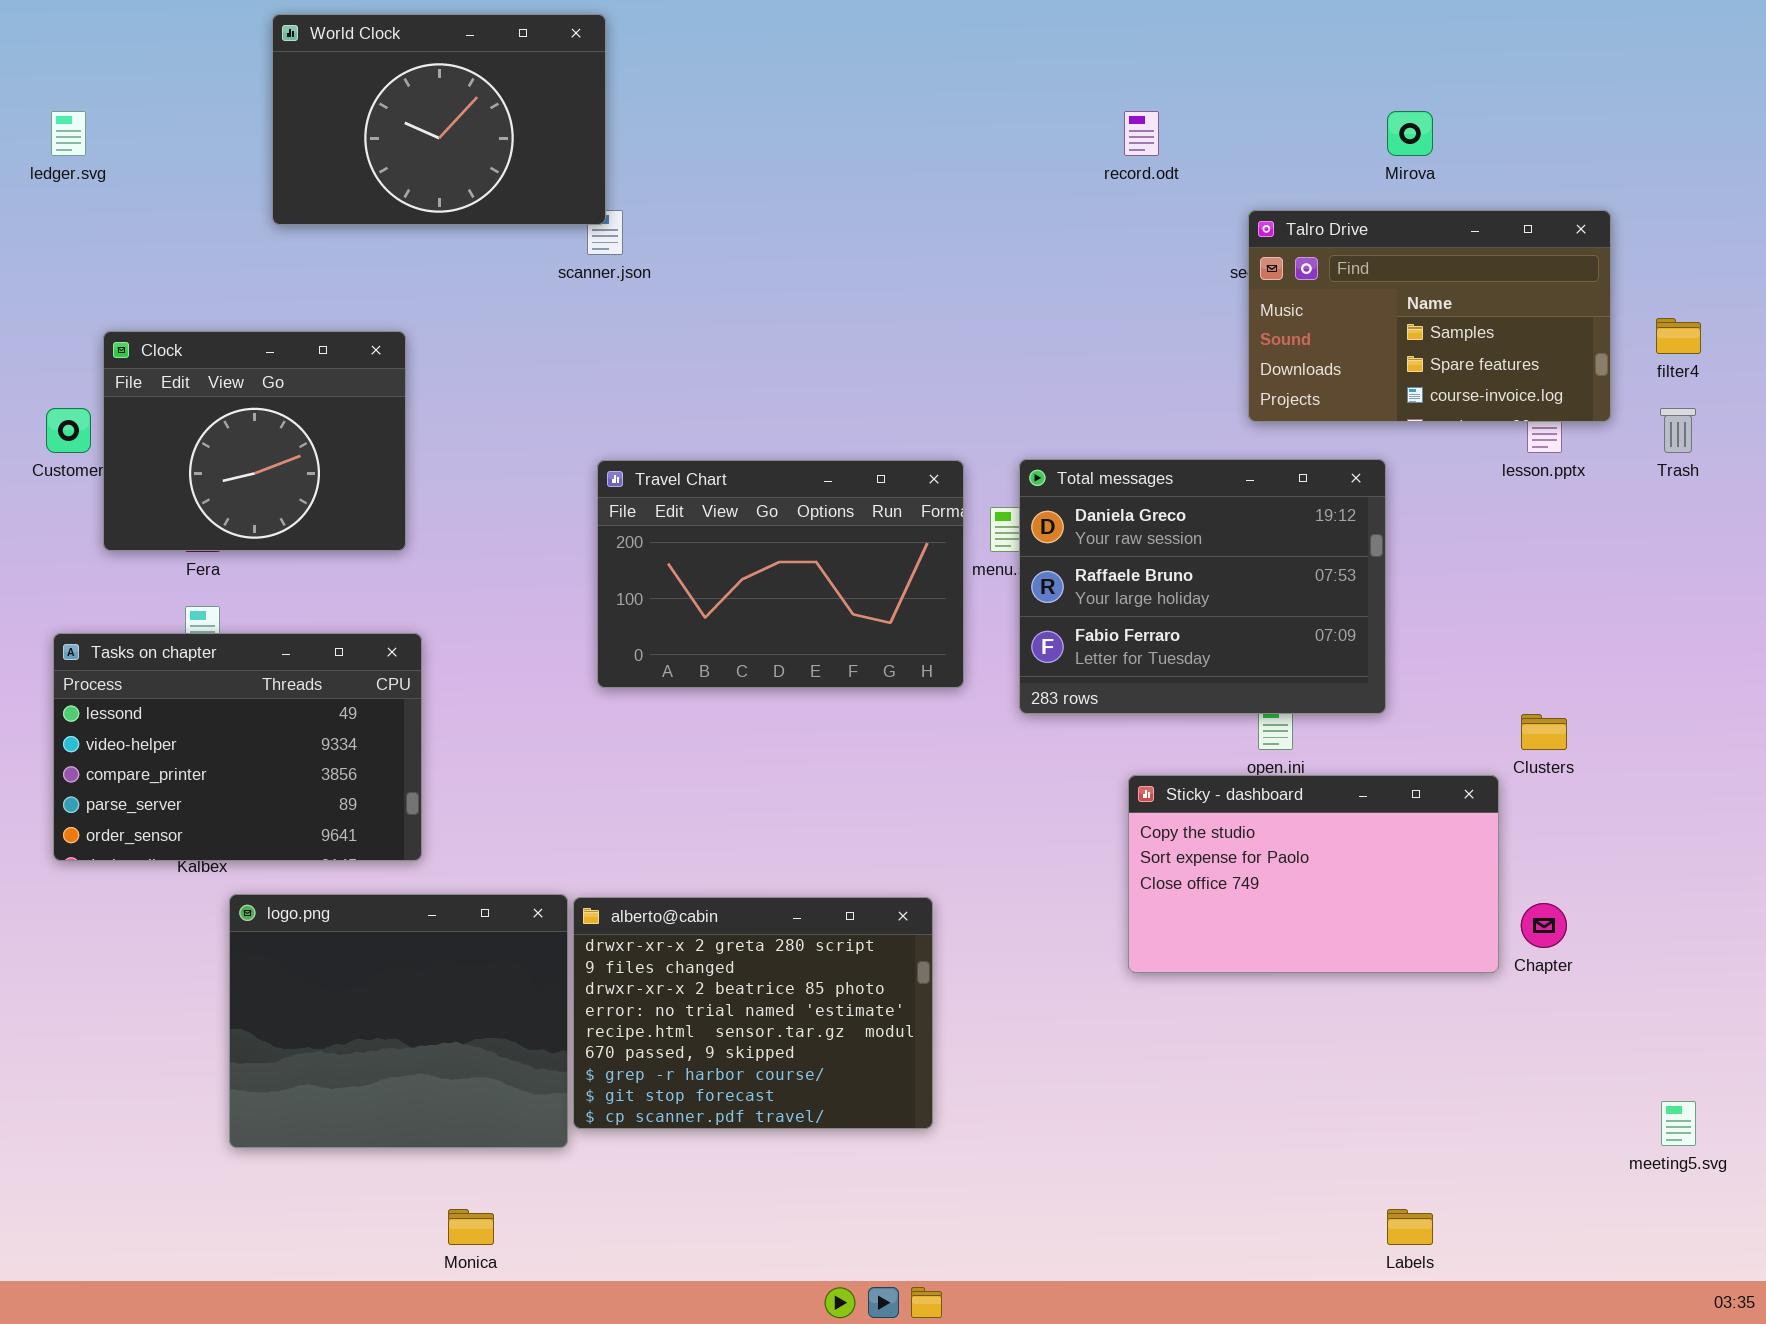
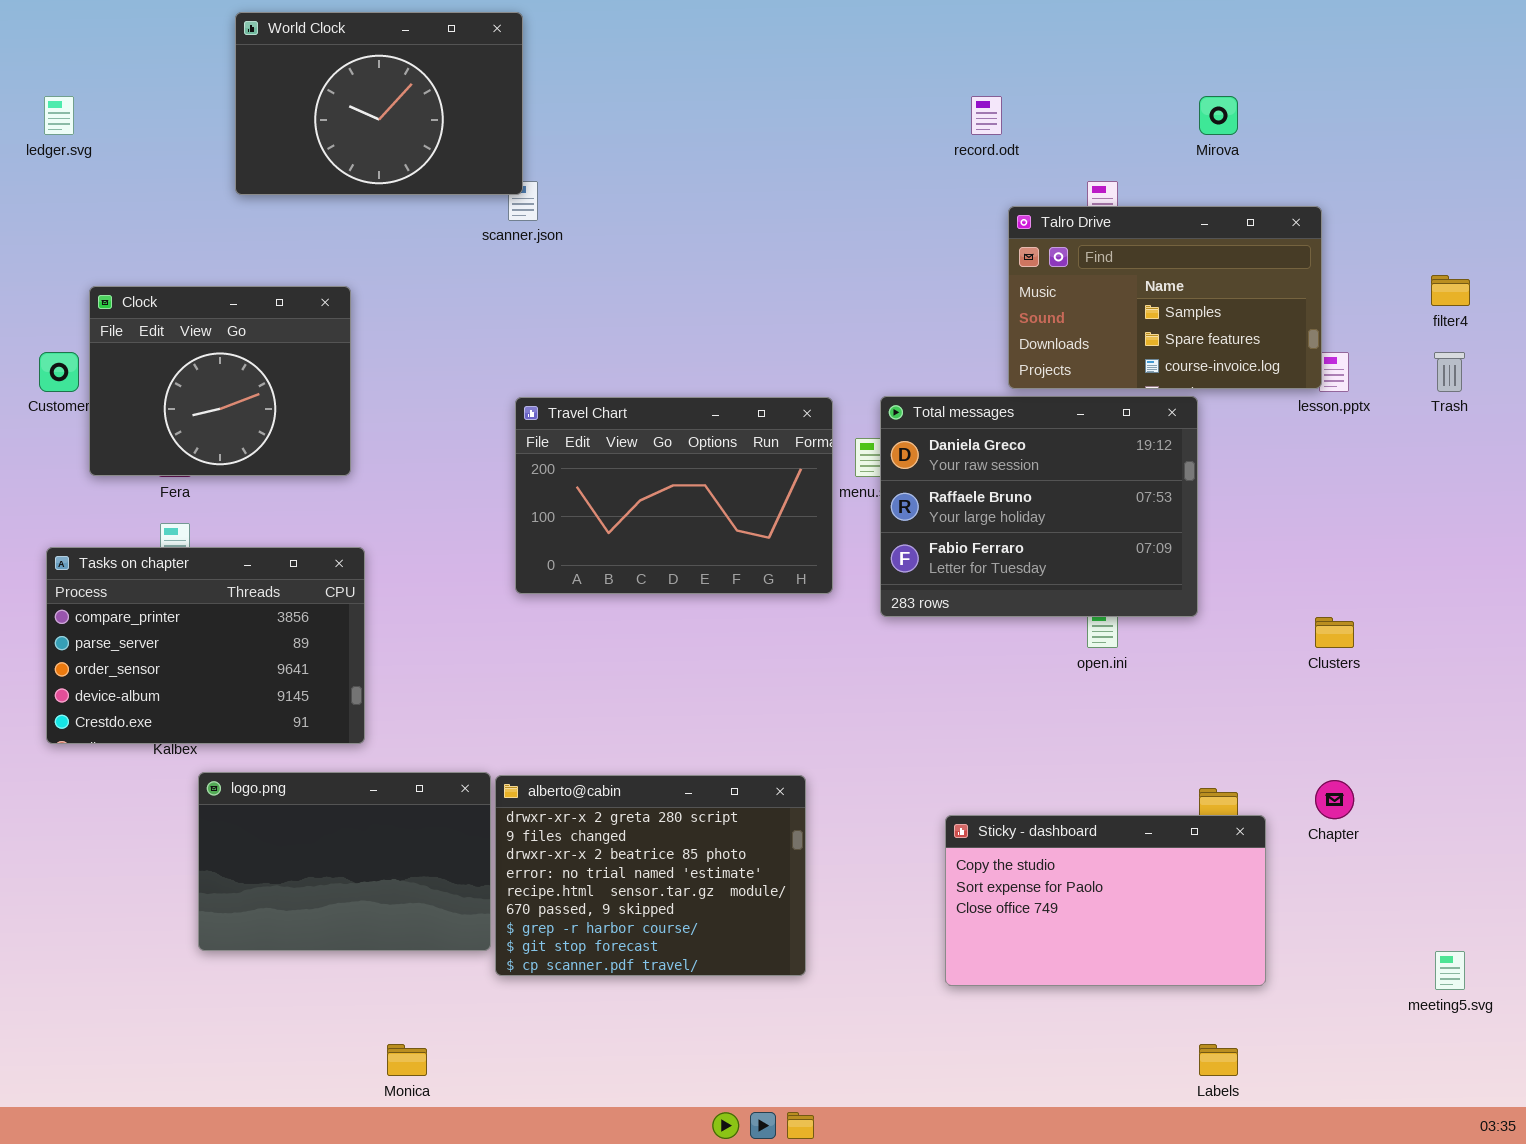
Talro Drive: [1248,210,1611,422] -> [1008,206,1322,389], moved
Tasks on chapter: [53,633,422,861] -> [46,547,365,744], scrolled down 2 rows
Sticky - dashboard: [1128,775,1499,973] -> [945,815,1266,986], moved
logo.png: [229,894,568,1148] -> [198,772,491,951], resized

